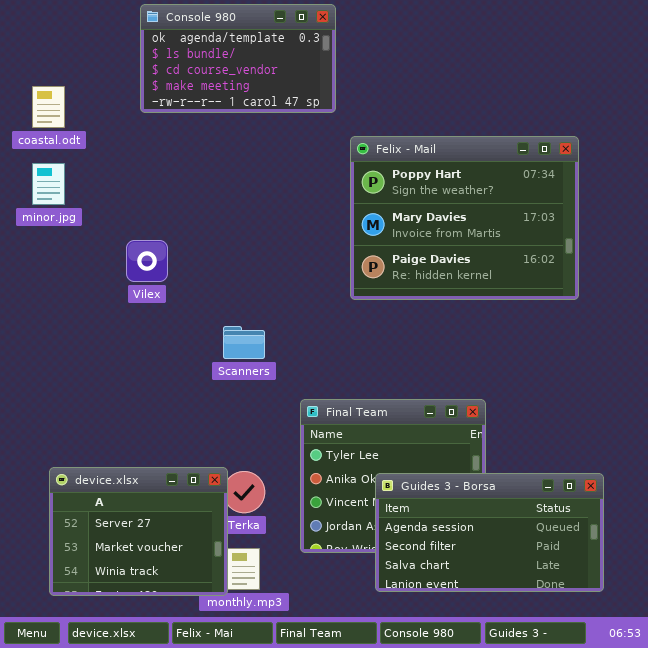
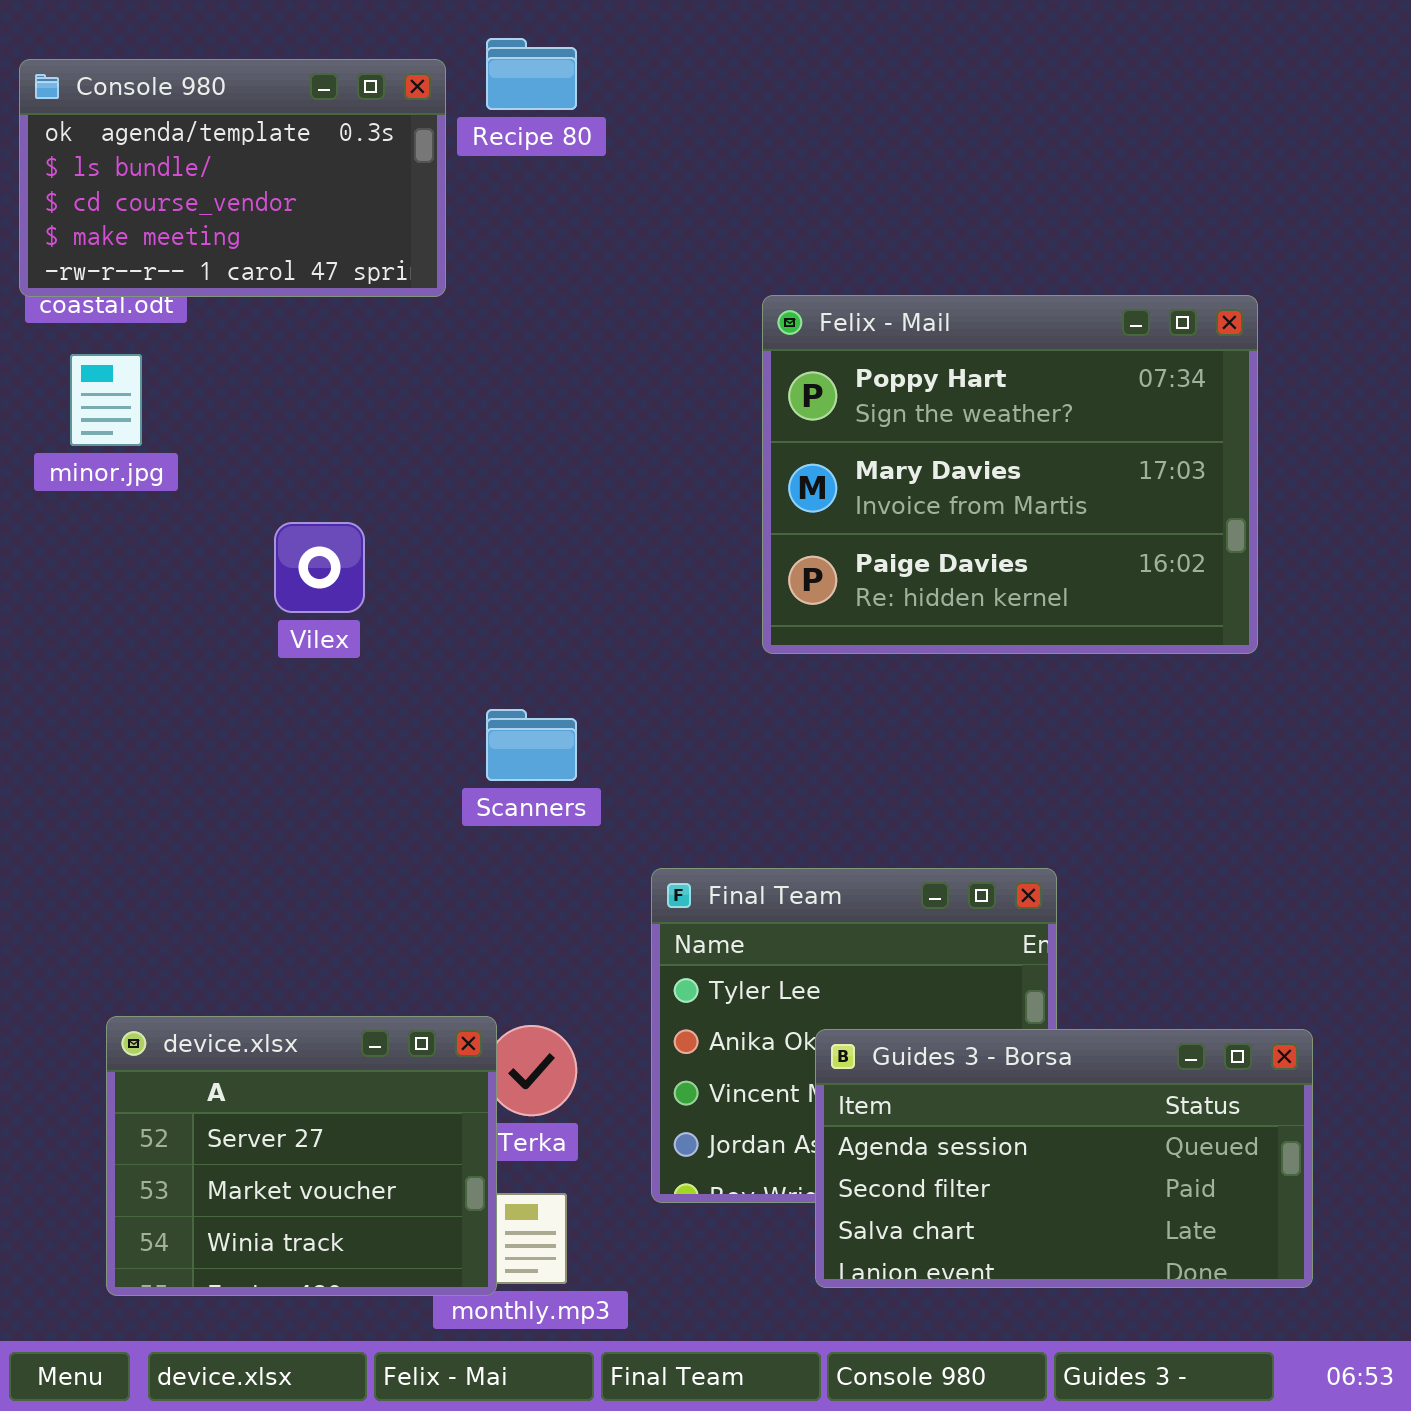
Console 980: [140,4,336,113] -> [19,59,446,297], moved

